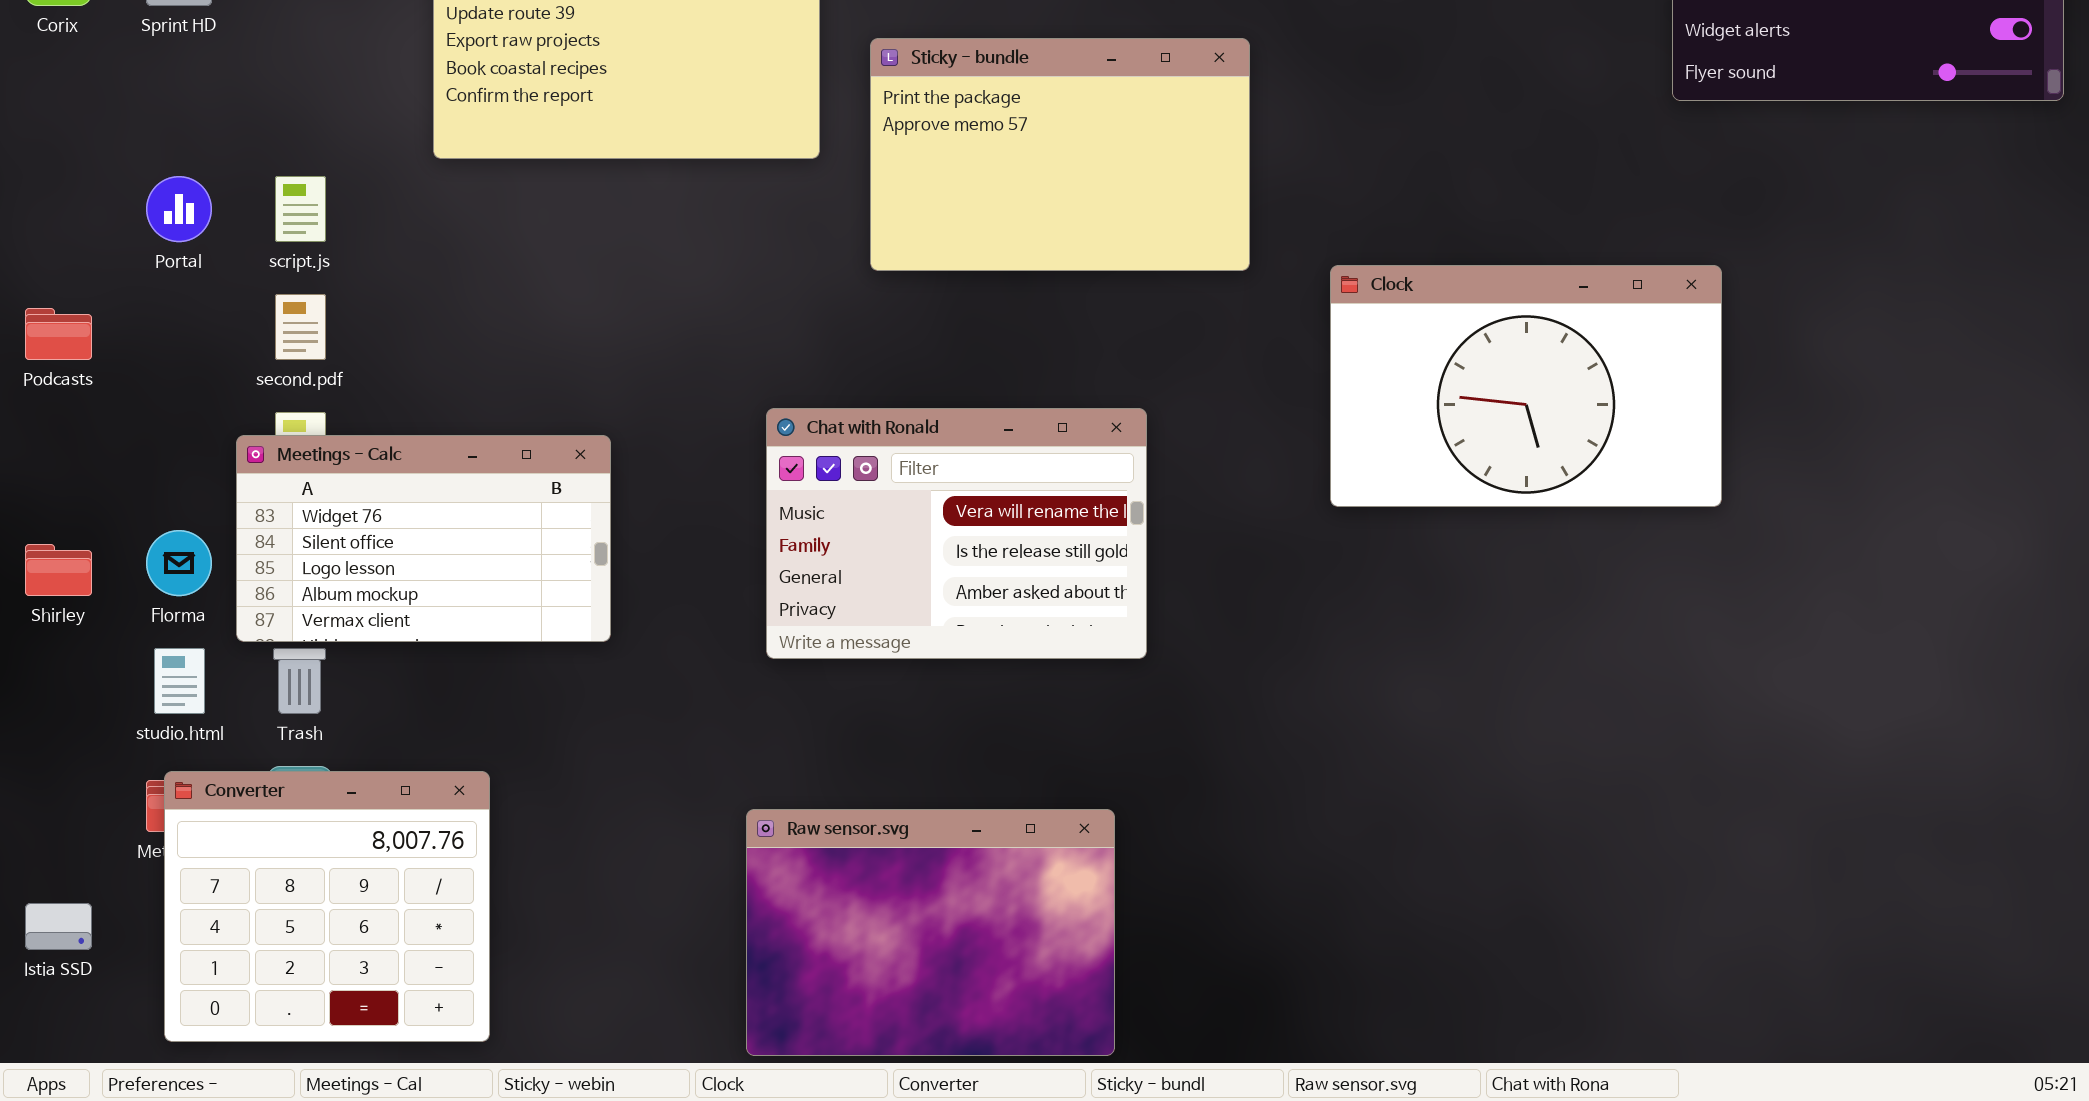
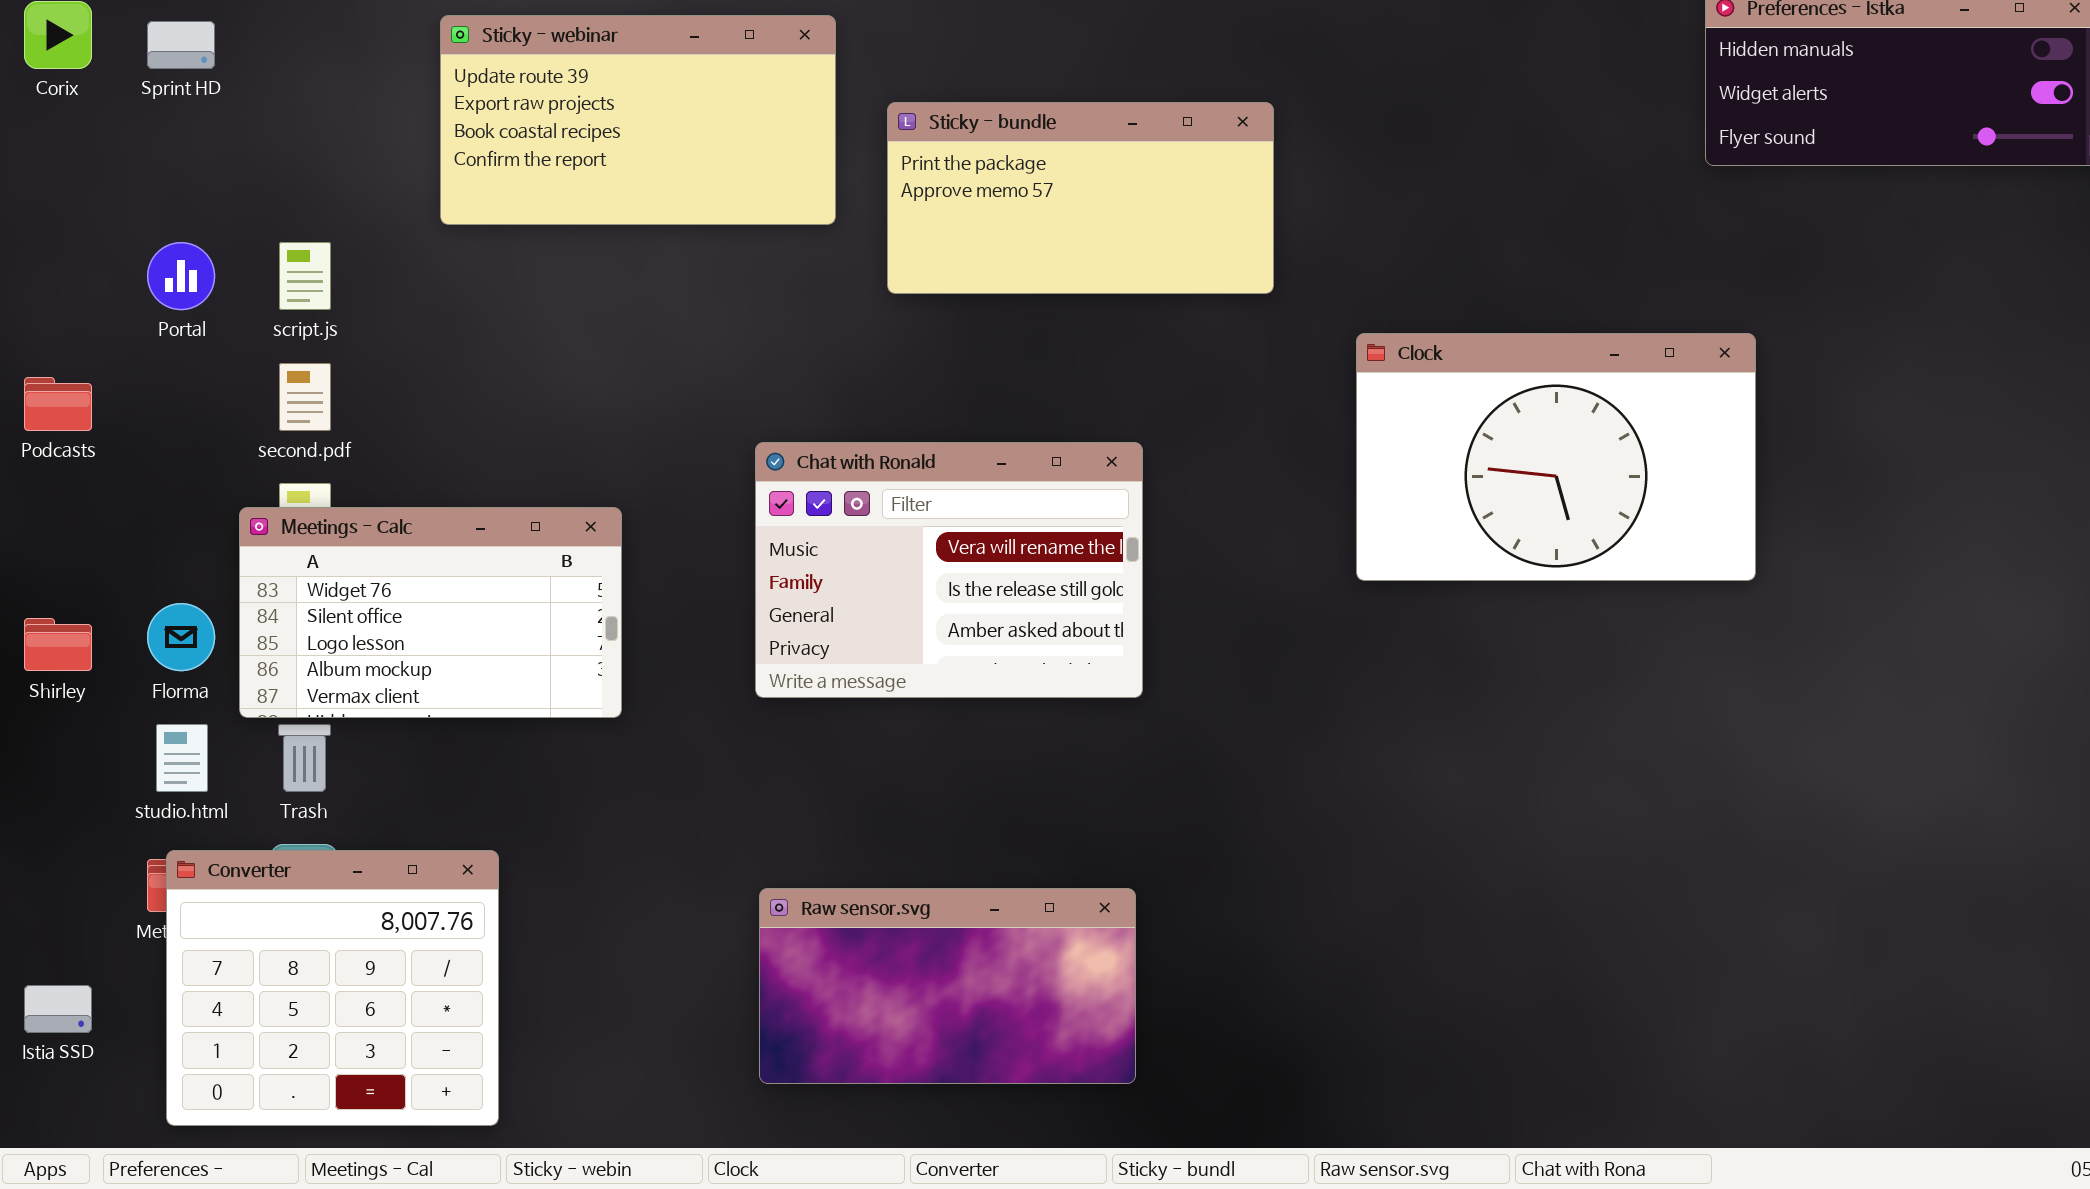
Sticky - bundle: [870,38,1250,271] -> [887,102,1274,294], resized
Chat with Ronald: [766,408,1147,659] -> [755,442,1143,698], moved
Raw sensor.svg: [746,809,1115,1056] -> [759,888,1136,1084], resized

